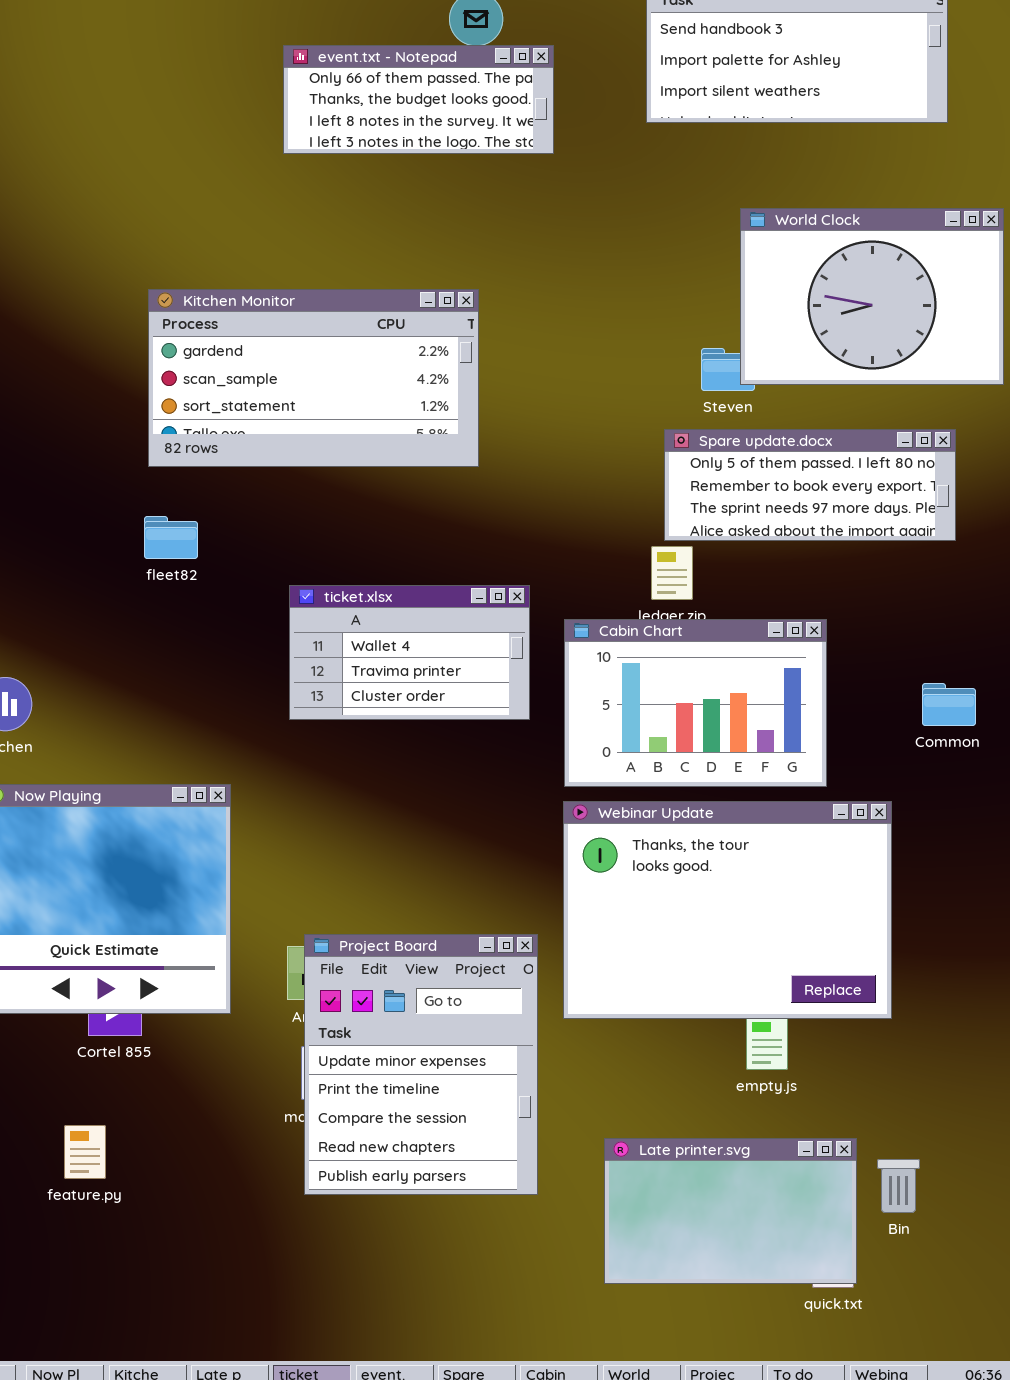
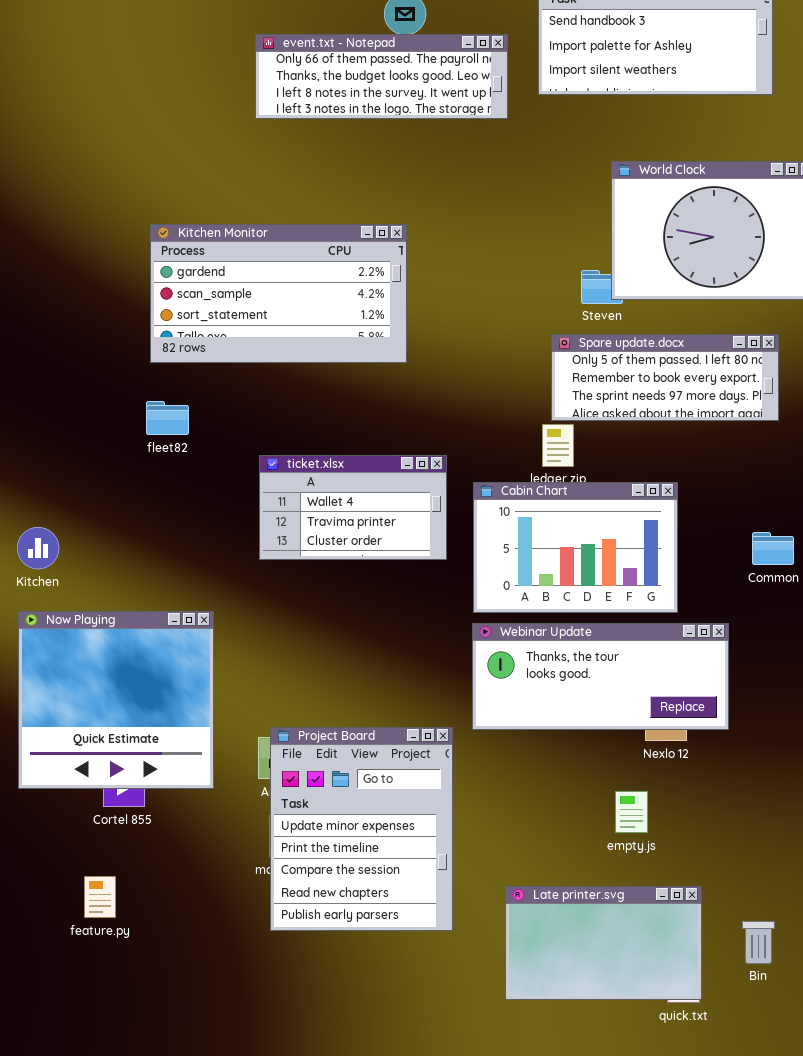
event.txt - Notepad: [283,45,554,154] -> [255,34,508,119], resized
Webinar Update: [563,801,892,1019] -> [472,623,729,730], resized
Bin: [877,1159,920,1213] -> [742,921,775,964], moved

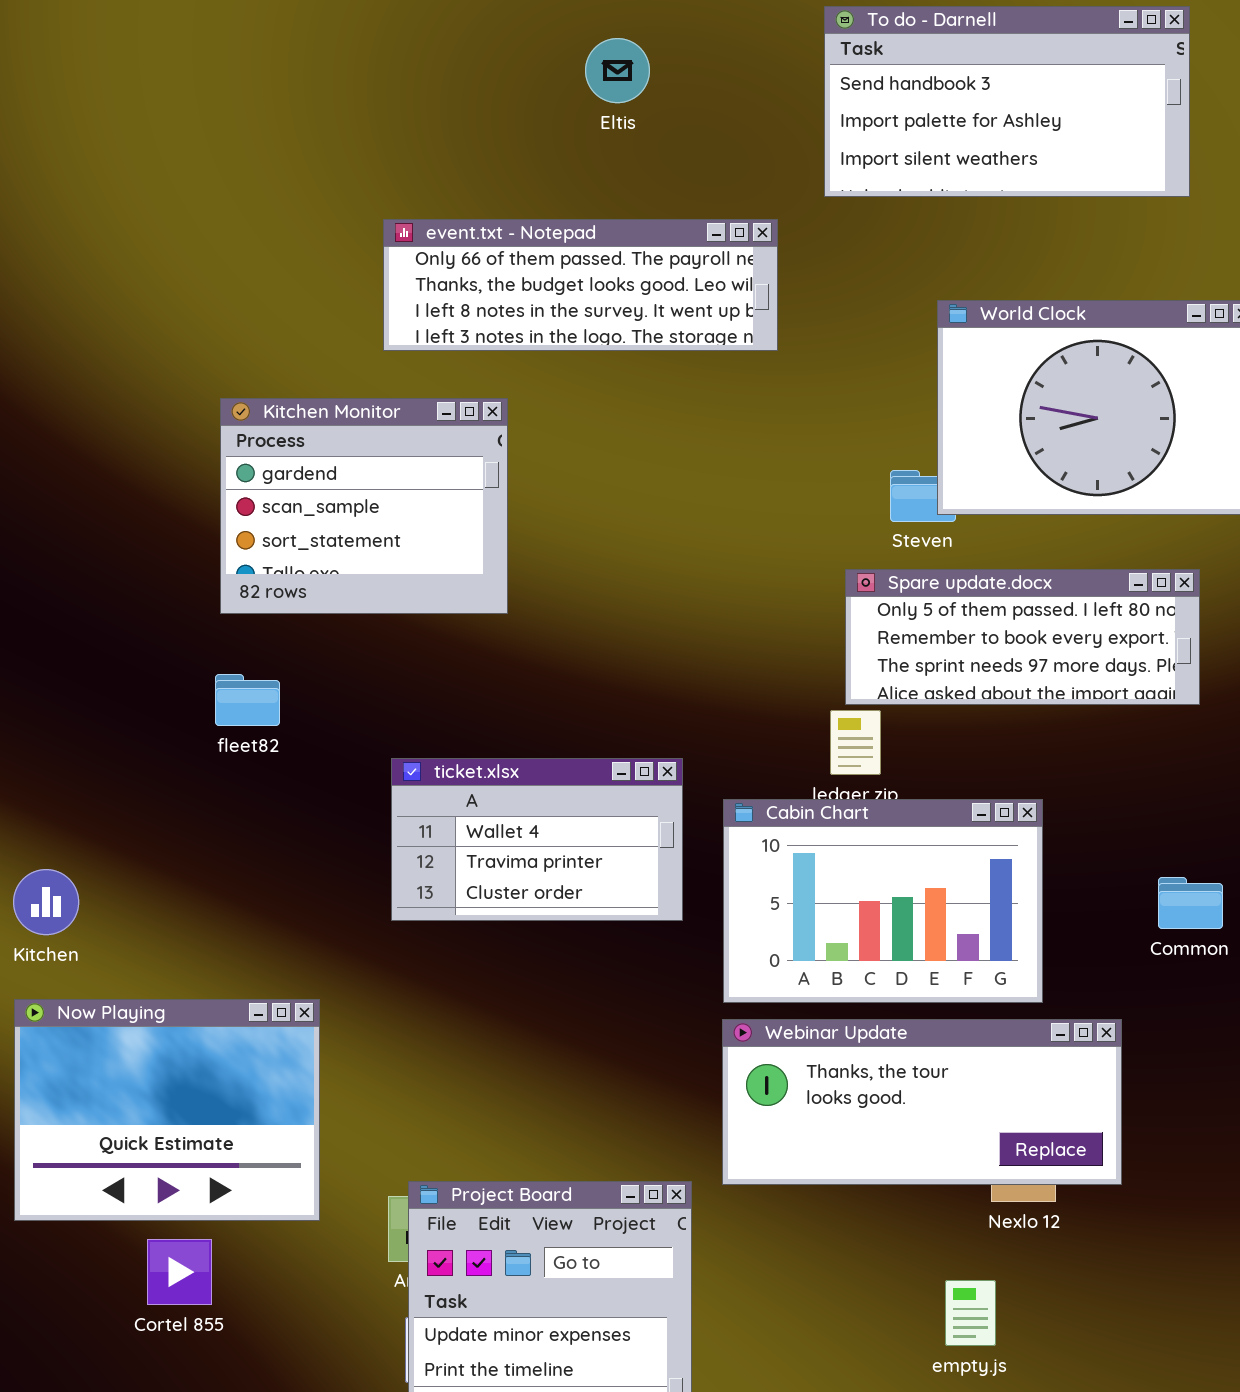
event.txt - Notepad: [255,34,508,119] -> [383,219,778,351], moved
Kitchen Monitor: [150,224,407,363] -> [220,398,508,614], resized
Now Playing: [18,611,214,789] -> [14,999,320,1221], resized

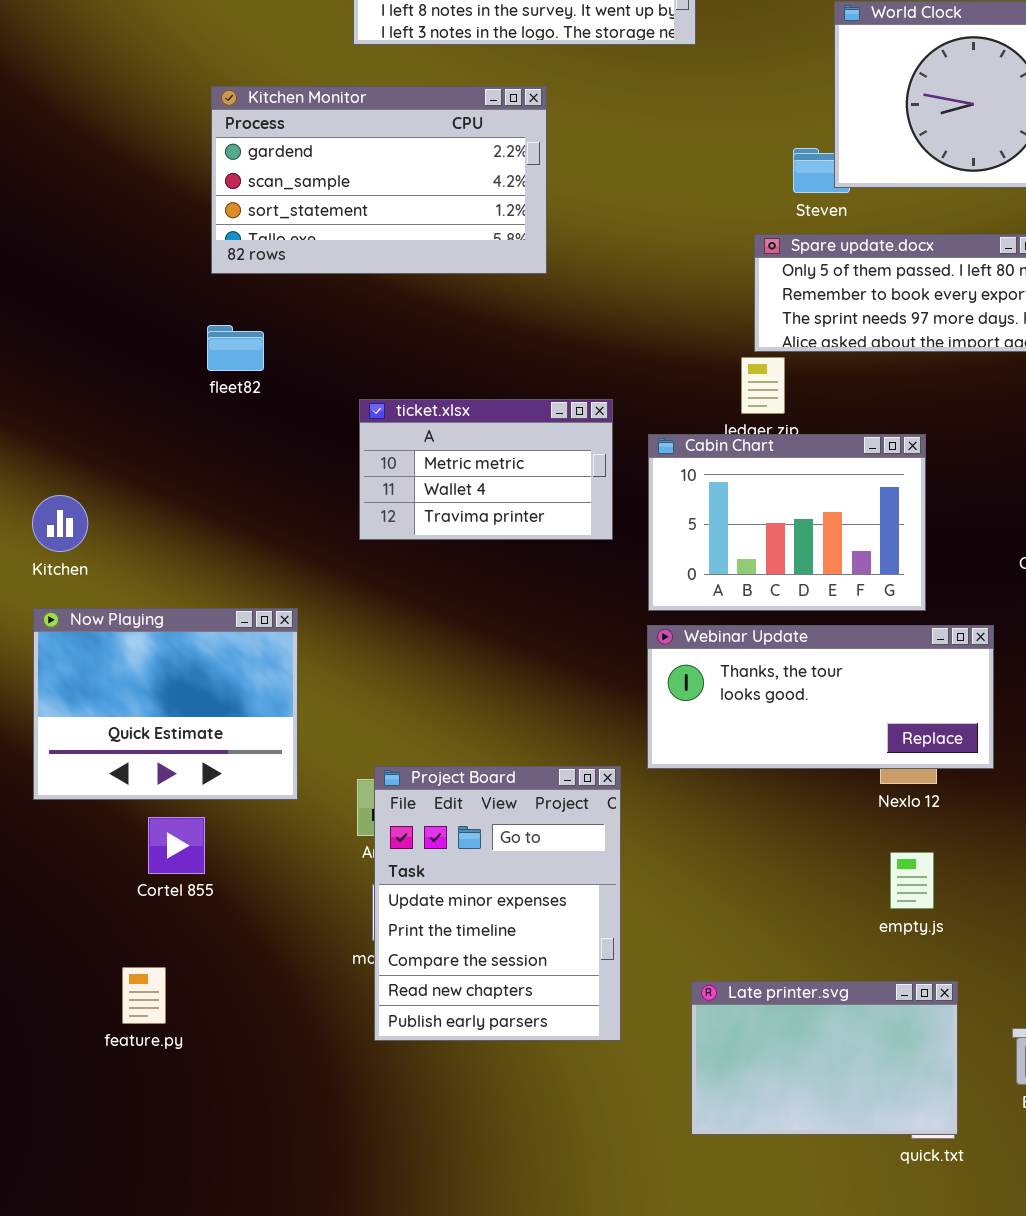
Kitchen Monitor: [220,398,508,614] -> [211,86,547,274], resized
ticket.xlsx: [391,758,683,921] -> [359,399,613,540], scrolled up 1 row
empty.js: [945,1280,996,1346] -> [890,852,934,909], moved

